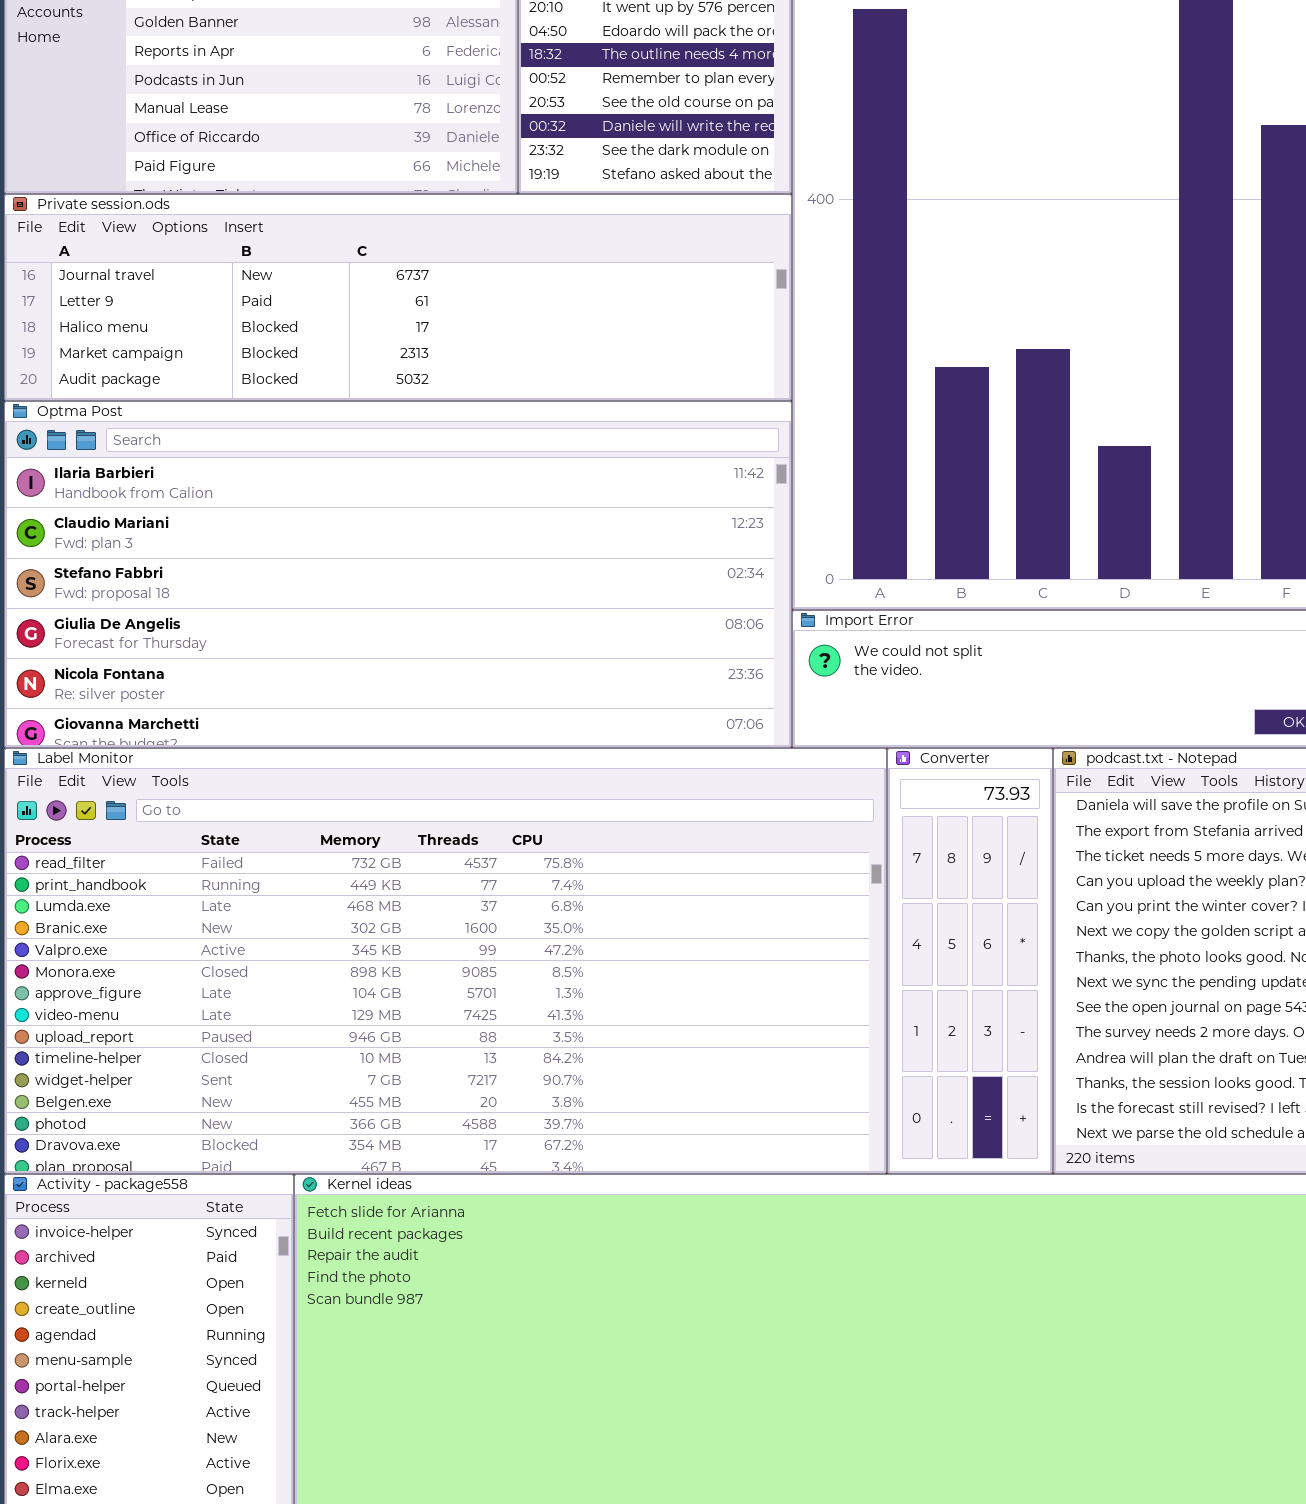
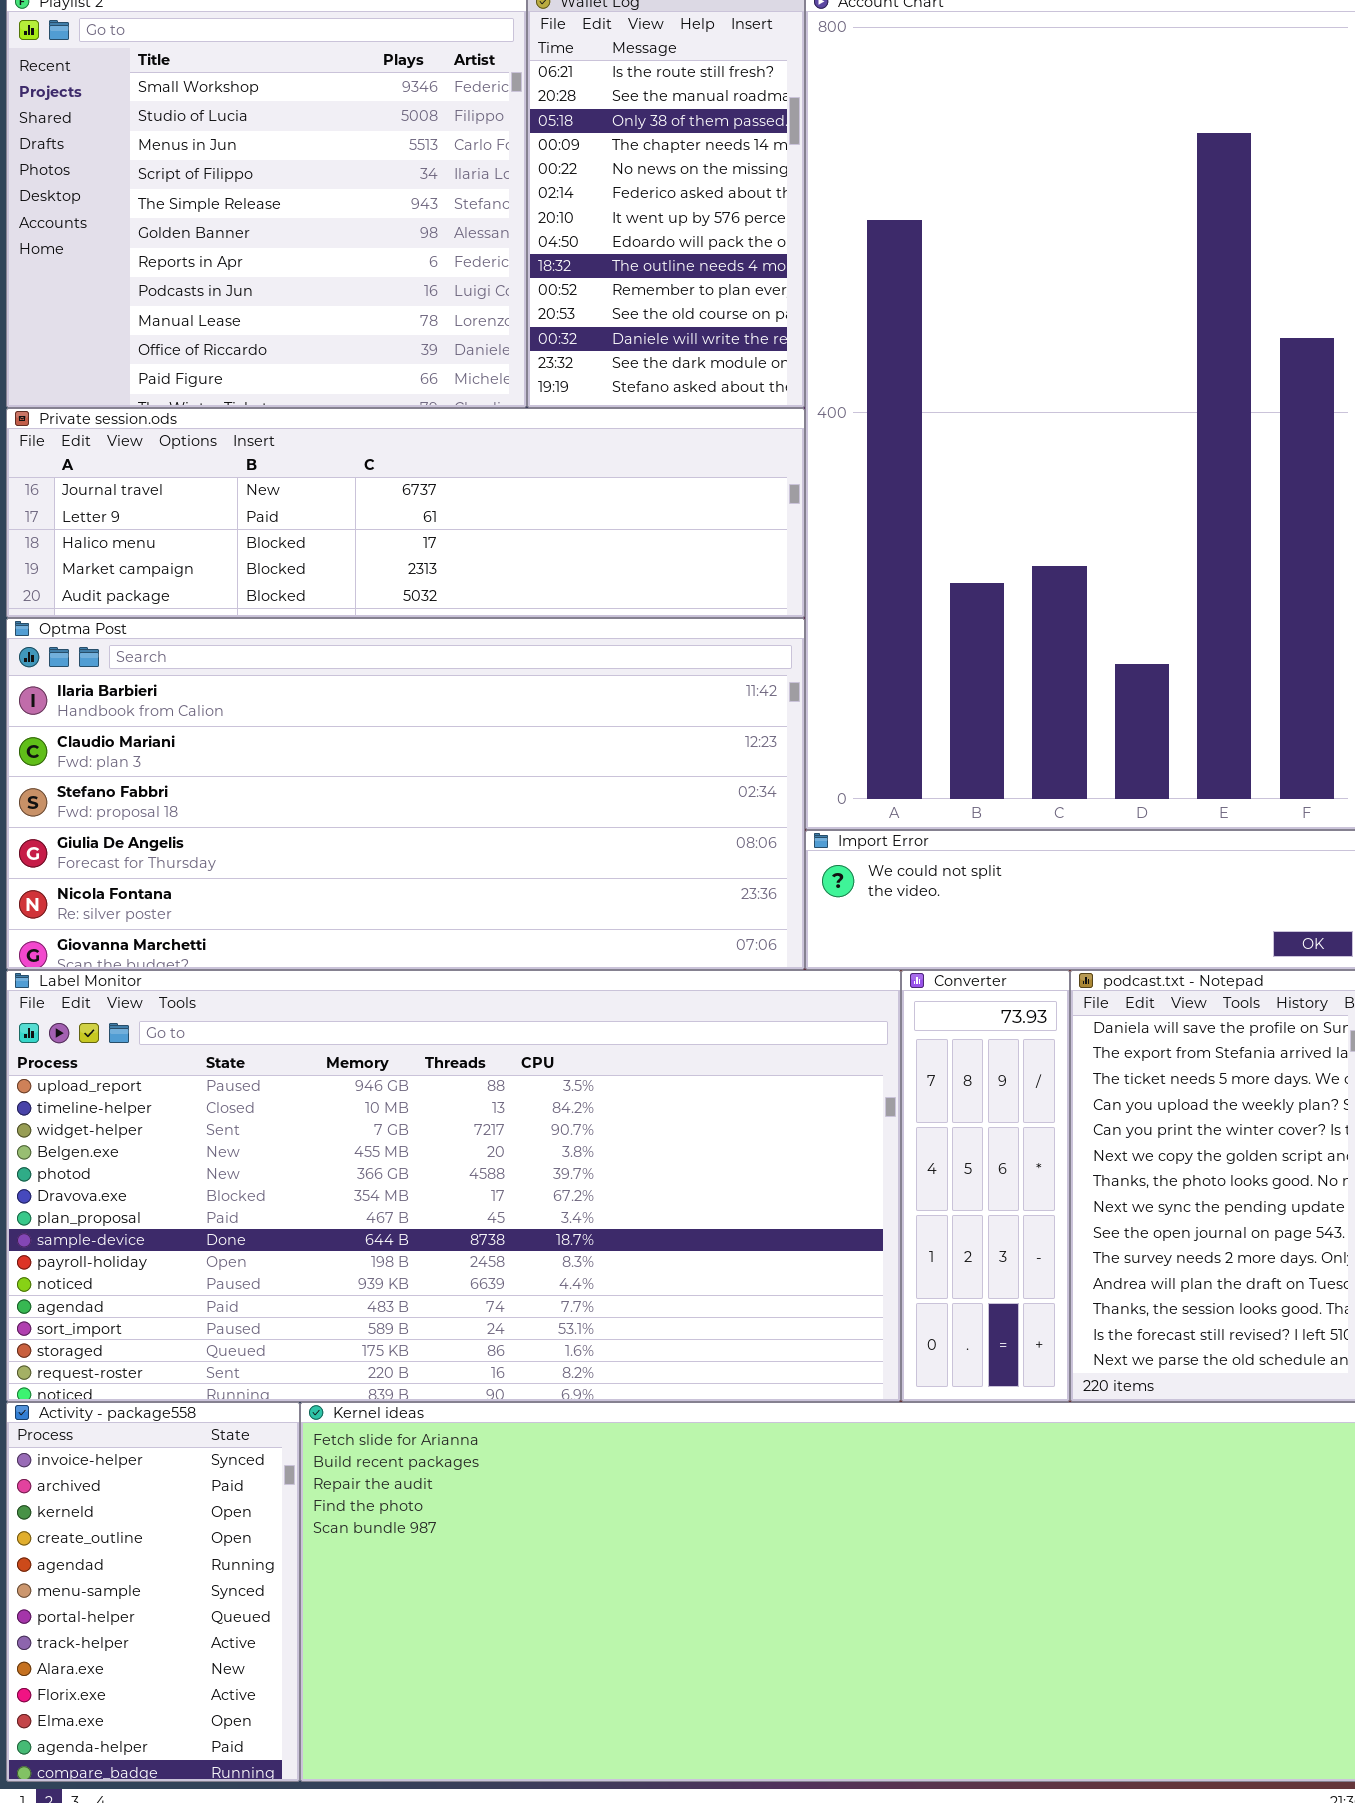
Label Monitor: [4,748,887,1174] -> [6,970,901,1402], scrolled down 8 rows

